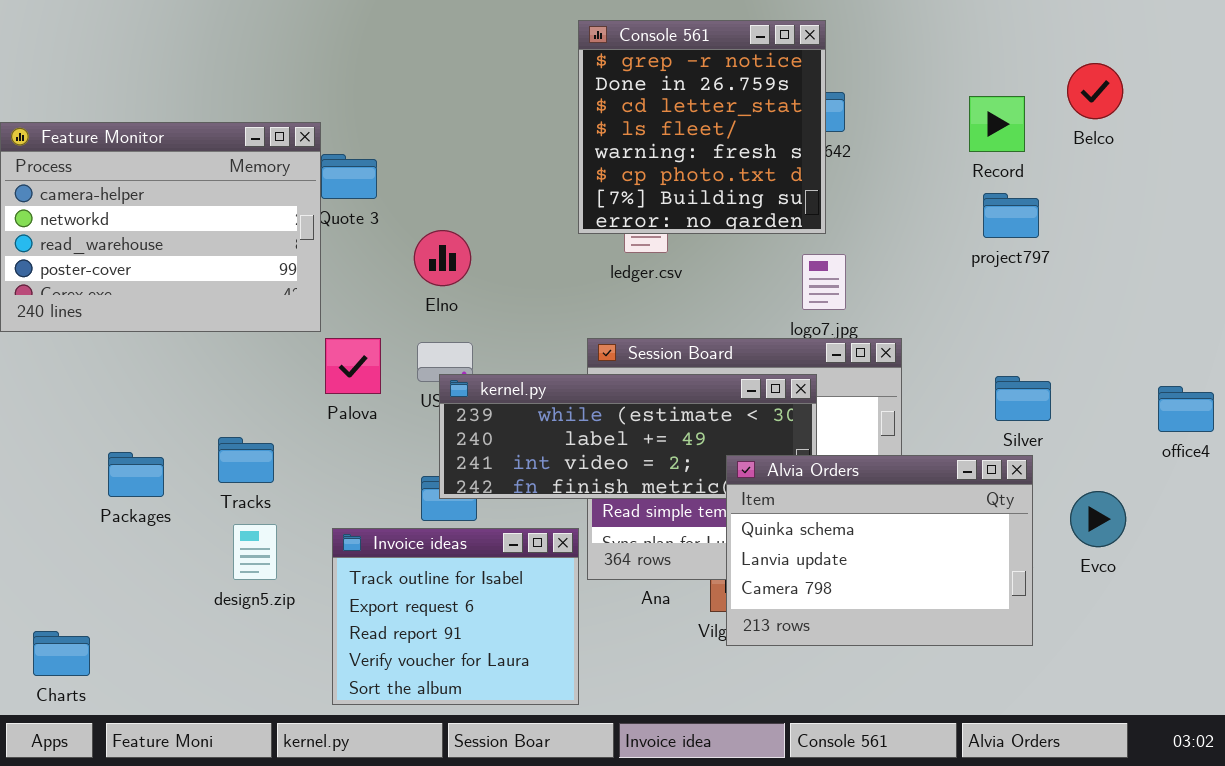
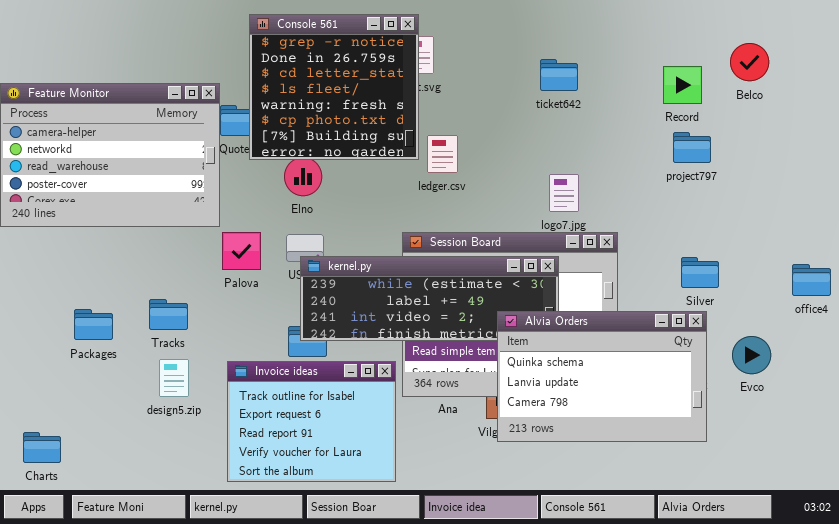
Console 561: [578,20,826,234] -> [249,14,419,160], moved

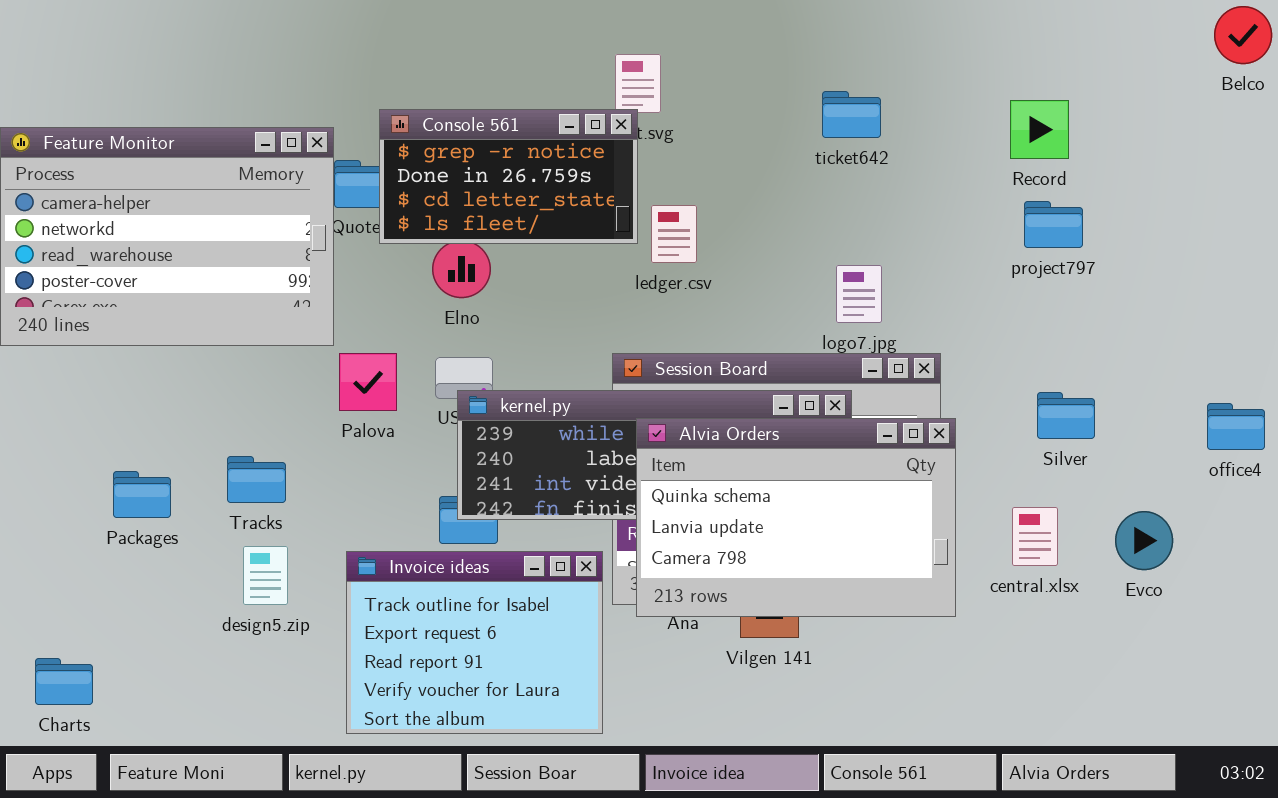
Console 561: [249,14,419,160] -> [379,109,638,244], resized
Belco: [730,43,769,81] -> [1214,6,1272,64], moved
Alvia Orders: [497,311,707,442] -> [636,418,956,617], moved

